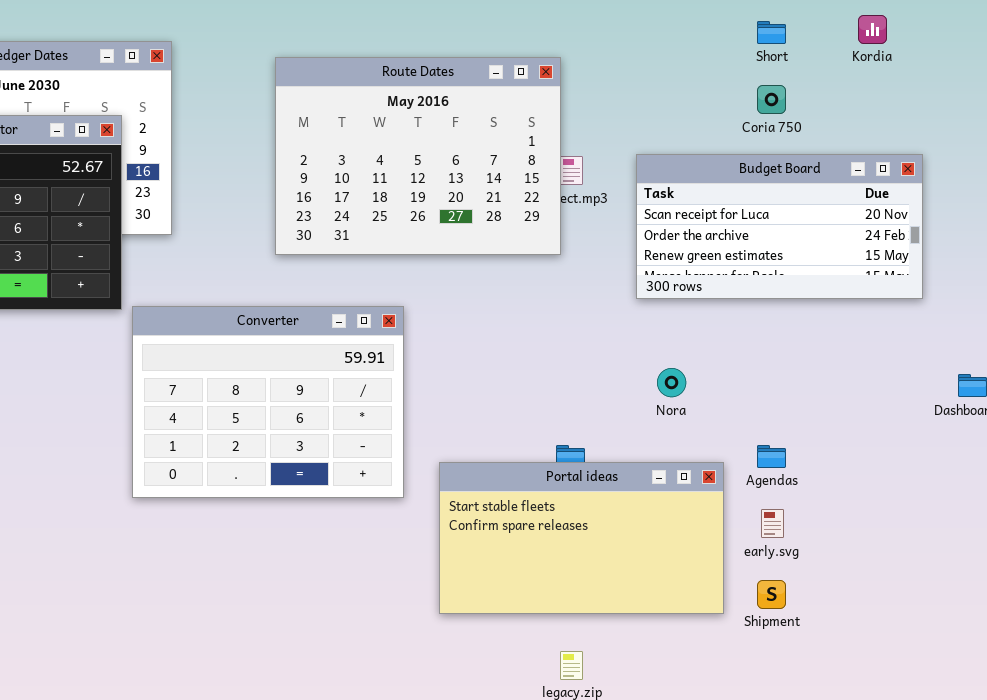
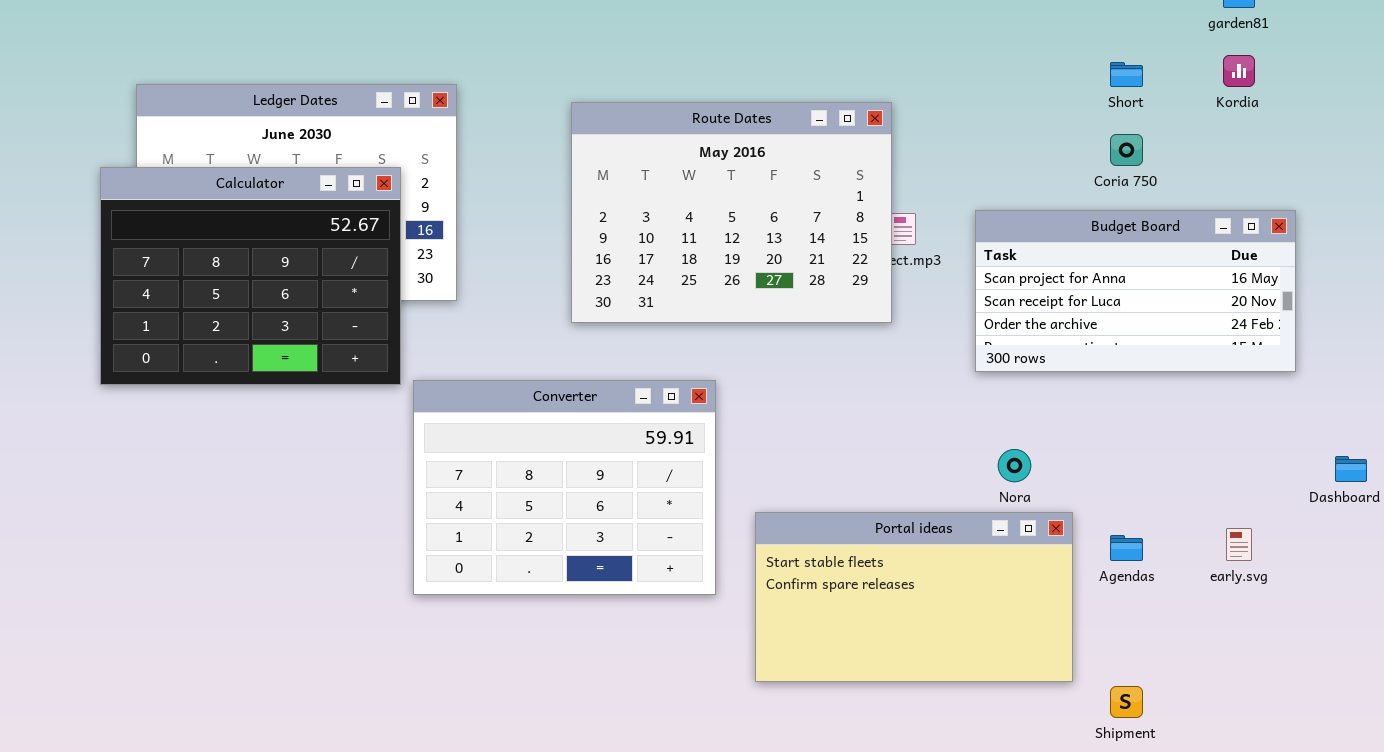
Budget Board: [636,154,923,299] -> [975,210,1296,372], scrolled up 1 row
Portal ideas: [439,462,724,614] -> [755,512,1073,682], moved
early.svg: [761,509,784,538] -> [1226,528,1252,561], moved

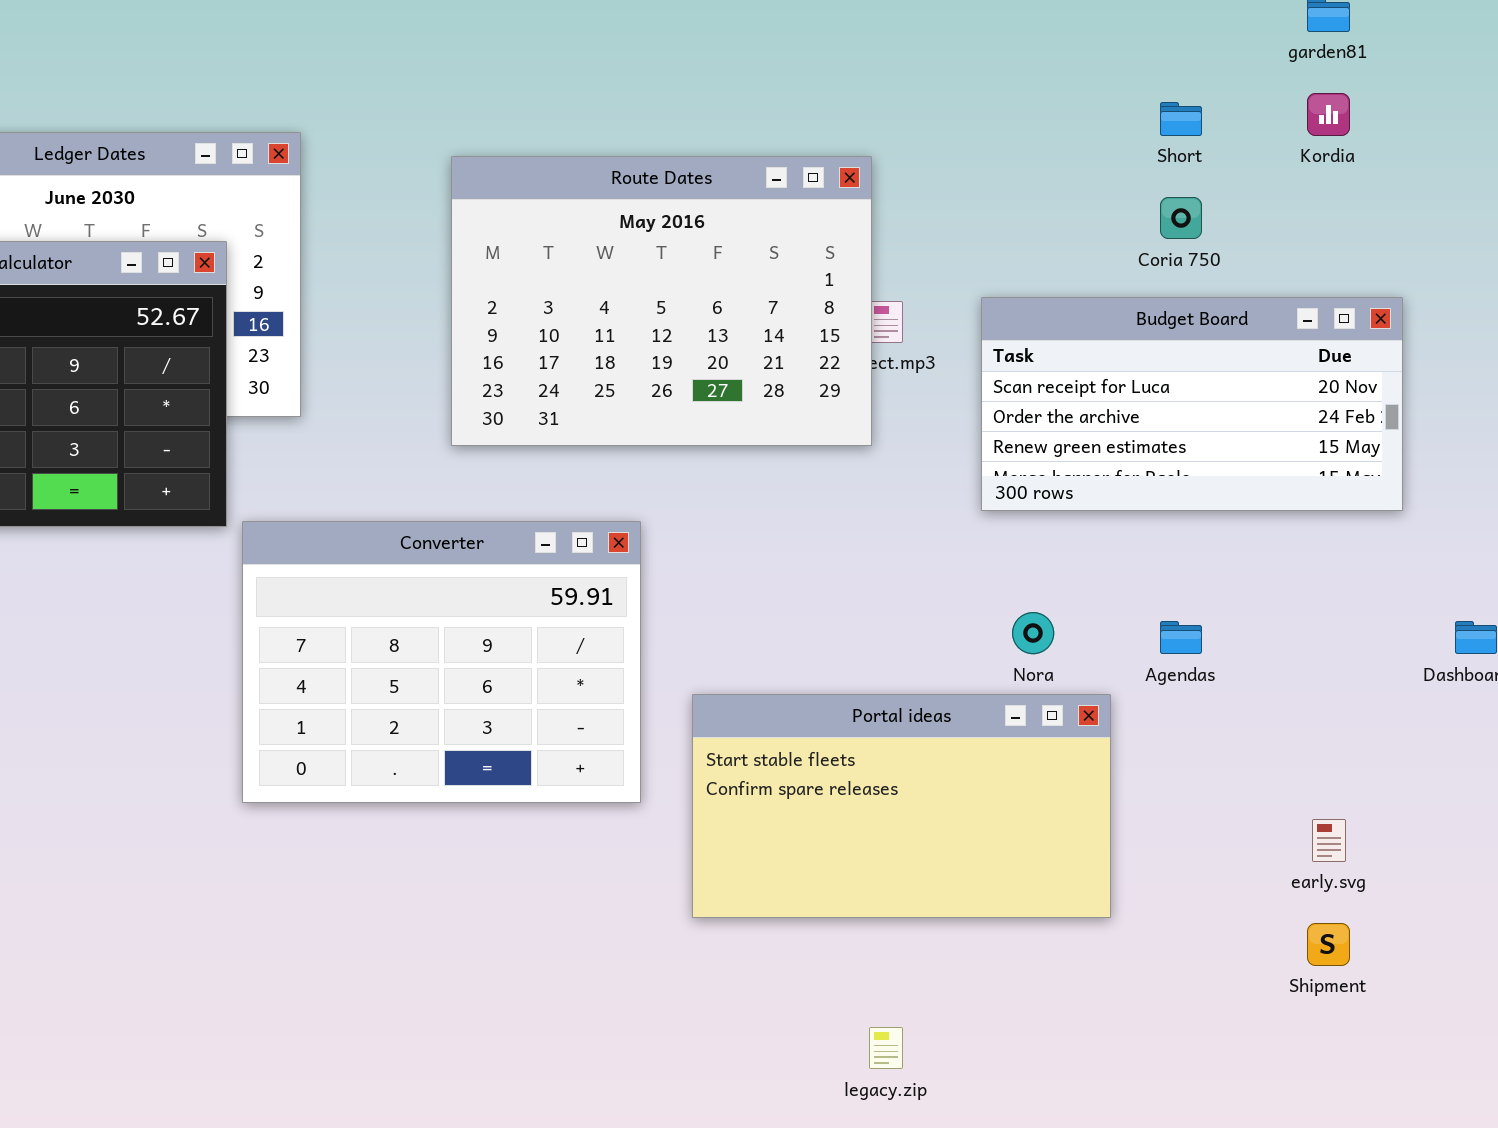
Budget Board: [975,210,1296,372] -> [981,297,1403,511], scrolled down 1 row
early.svg: [1226,528,1252,561] -> [1312,819,1346,862], moved
Agendas: [1110,535,1143,561] -> [1160,621,1202,654], moved
Shipment: [1110,686,1143,718] -> [1307,923,1350,966], moved

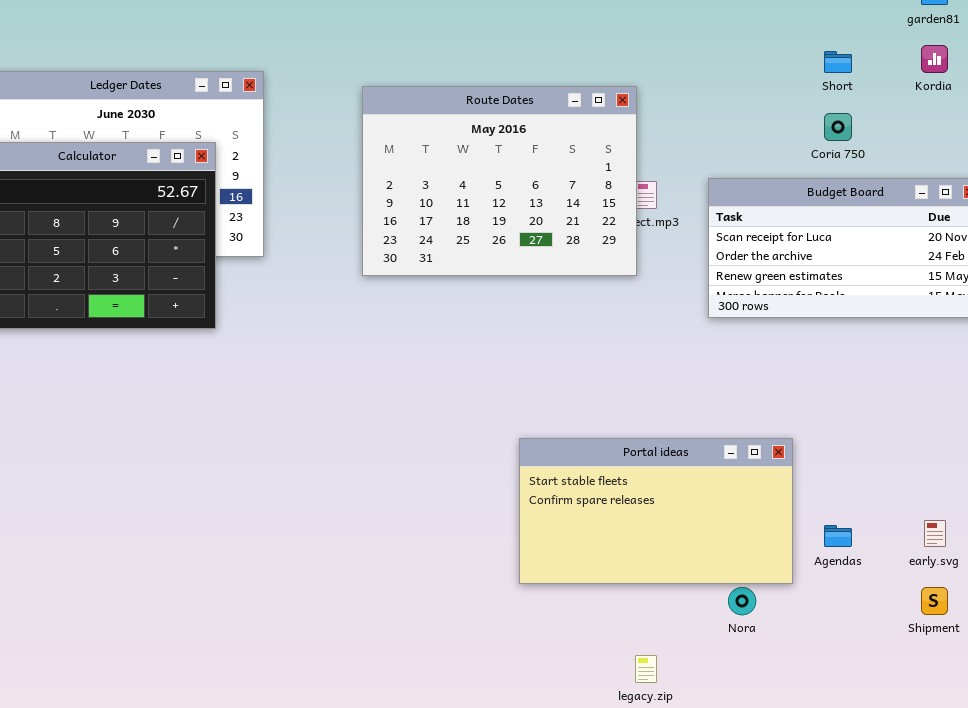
Converter: [242,521,641,803] -> none, closed
Nora: [1012,612,1054,654] -> [728,587,756,615], moved
Agendas: [1160,621,1202,654] -> [824,525,852,547], moved

